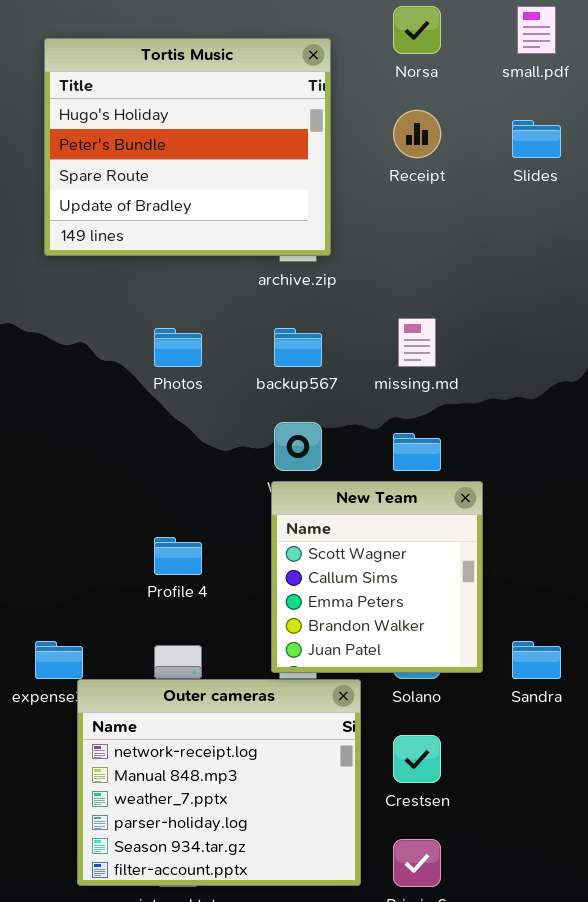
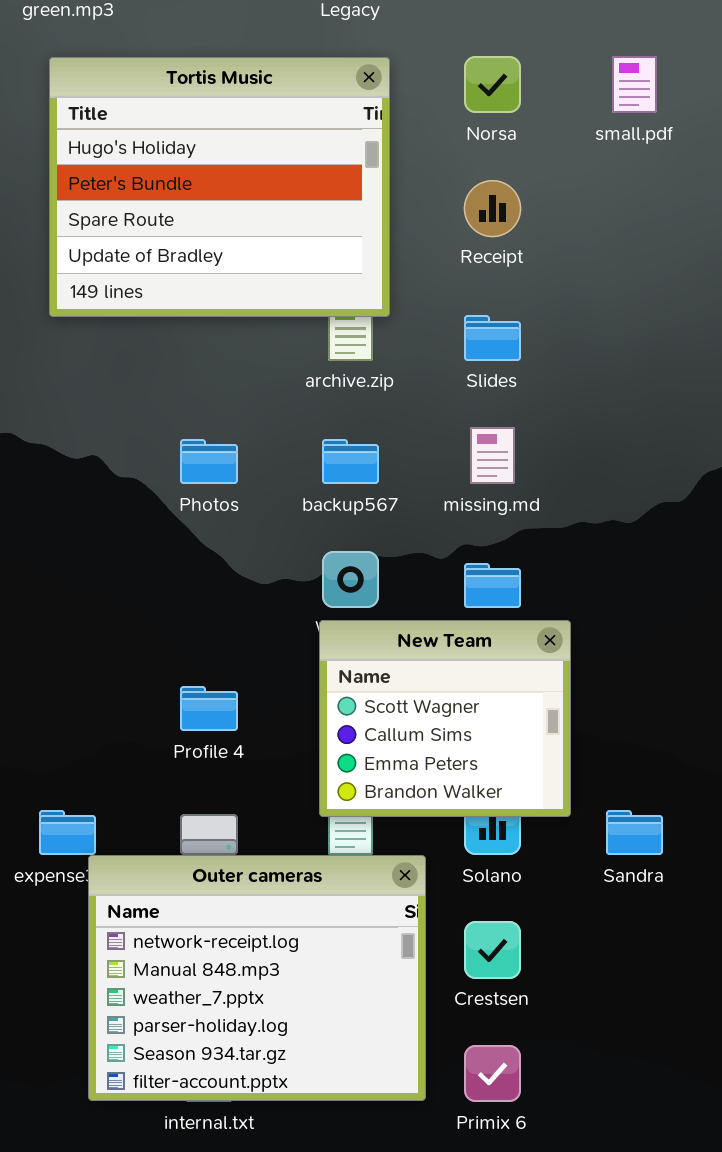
Tortis Music: [44,38,331,256] -> [49,57,390,317], moved
Slides: [512,120,561,158] -> [464,315,521,361], moved
New Team: [271,481,483,673] -> [319,620,571,817], resized

